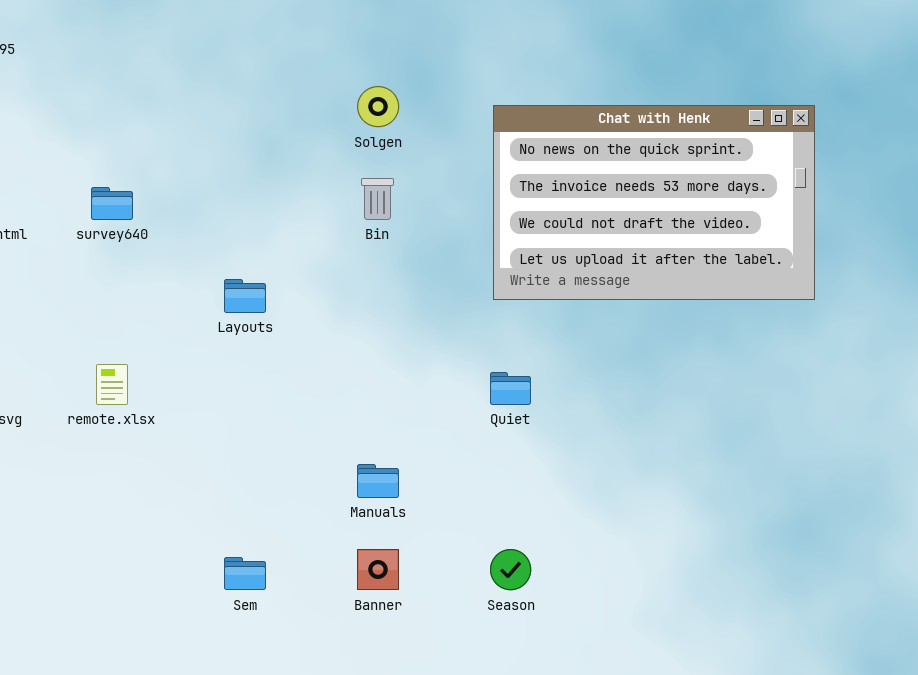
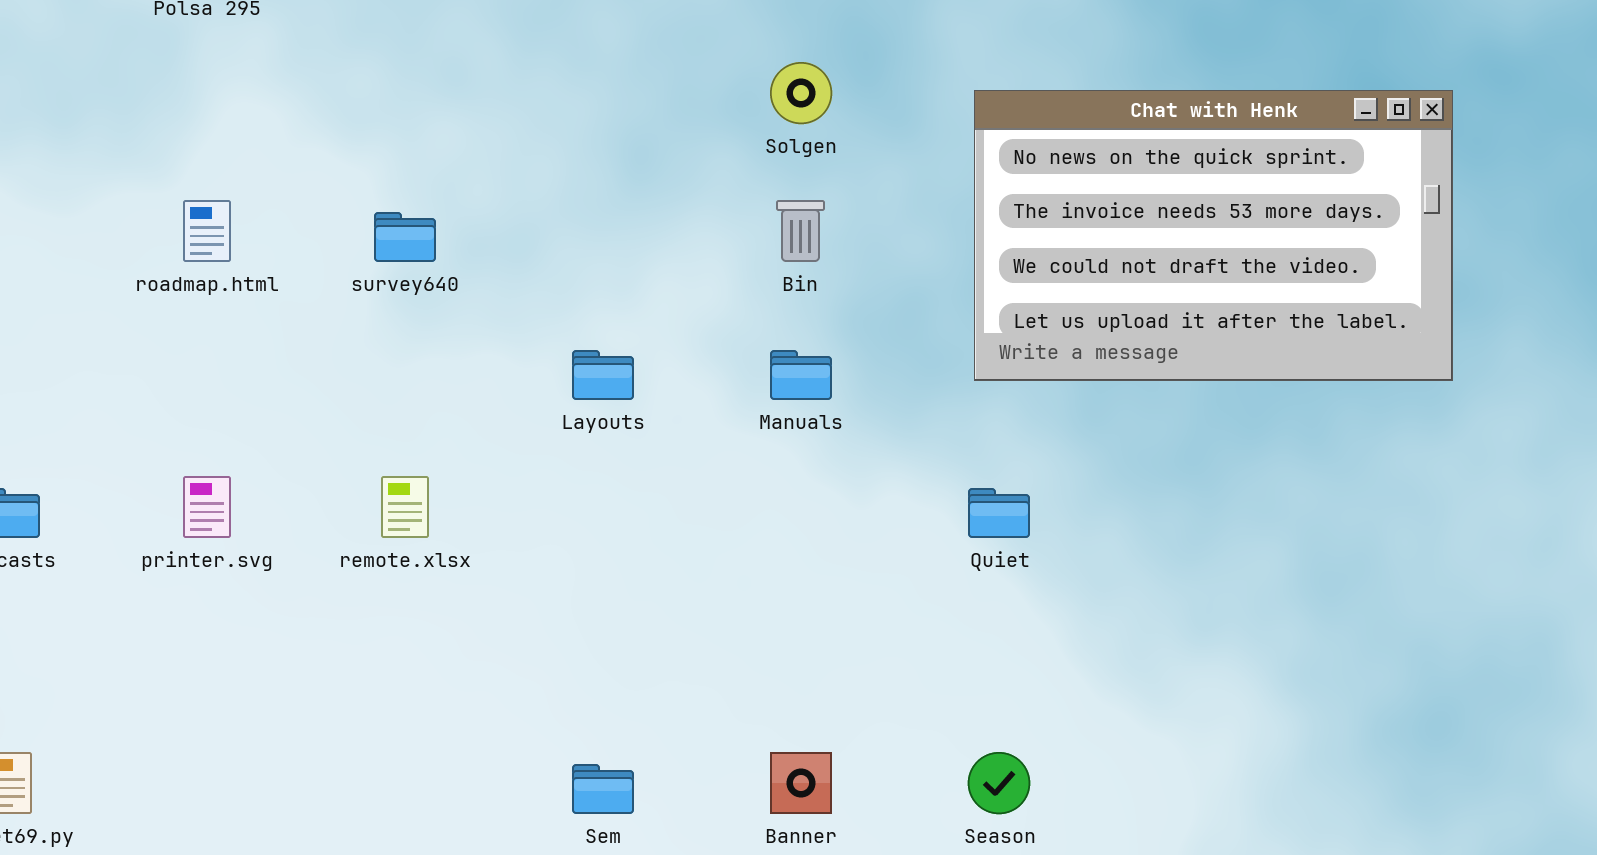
Manuals: [357,464,399,498] -> [770,350,832,400], moved

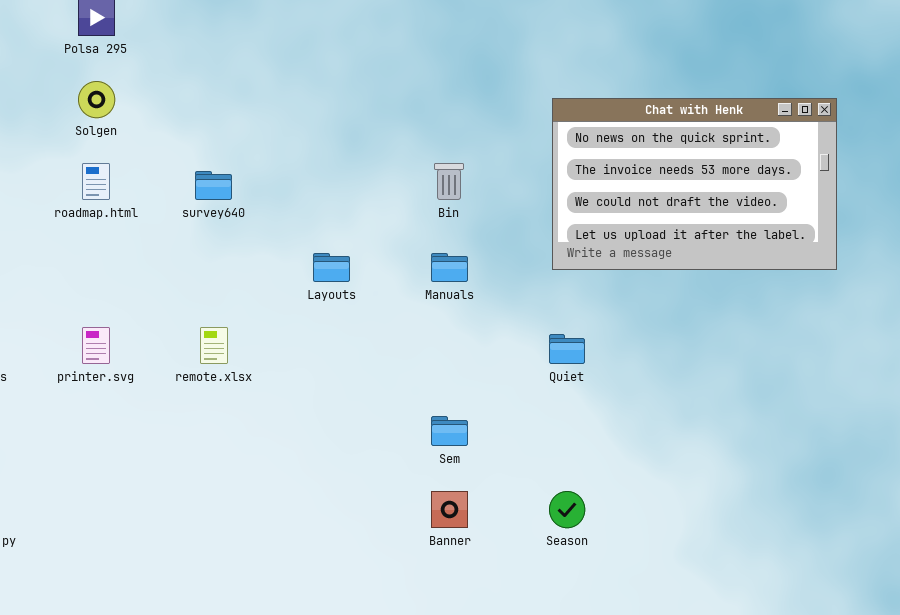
Solgen: [770,62,832,124] -> [78,81,115,118], moved
Sem: [572,764,634,814] -> [431,416,468,446], moved

